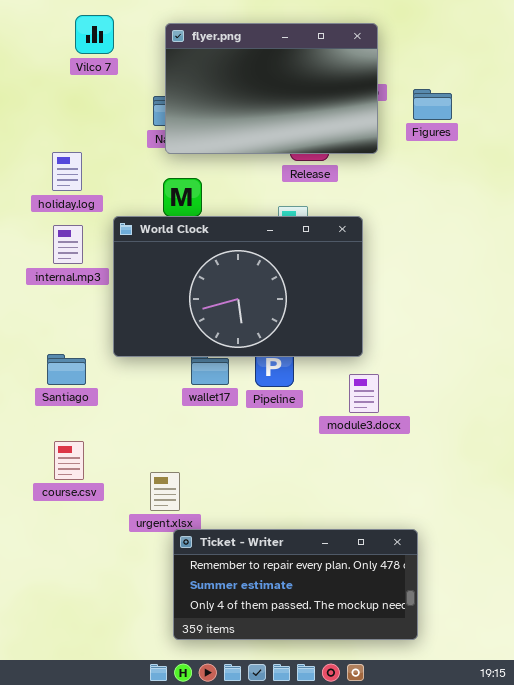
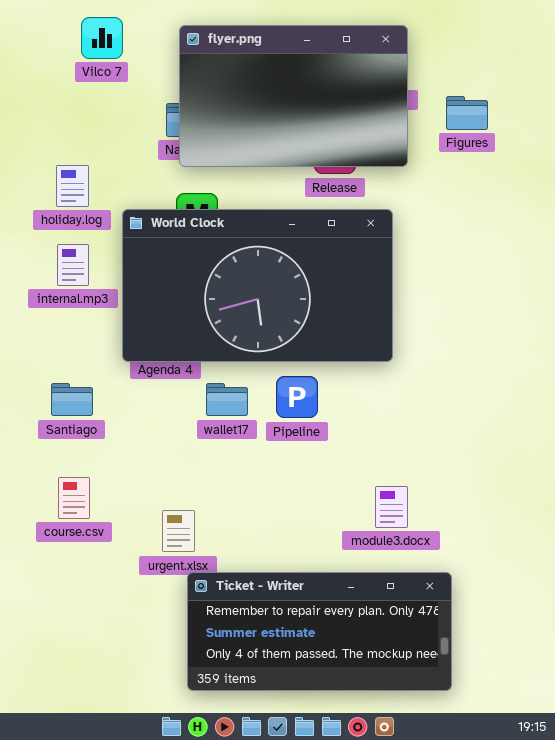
World Clock: [113,216,363,357] -> [122,209,393,362], moved
module3.docx: [349,374,379,413] -> [375,486,408,528], moved

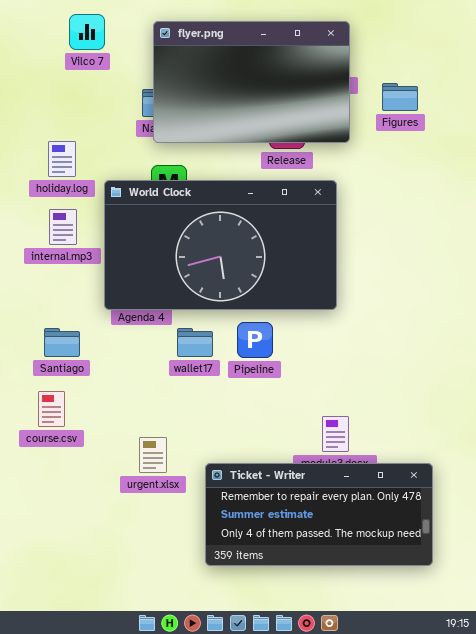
course.csv: [58,477,90,519] -> [38,391,65,427], moved
Ticket - Writer: [187,572,452,691] -> [205,463,433,566], moved

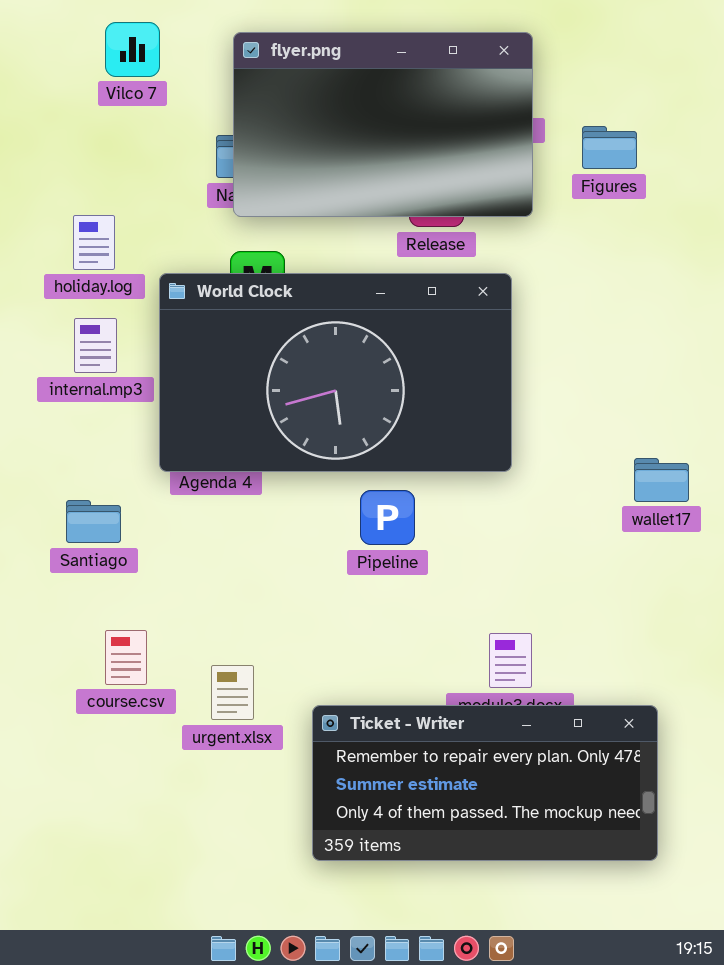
wallet17: [177,328,213,357] -> [634,458,689,502], moved
course.csv: [38,391,65,427] -> [105,630,147,685], moved

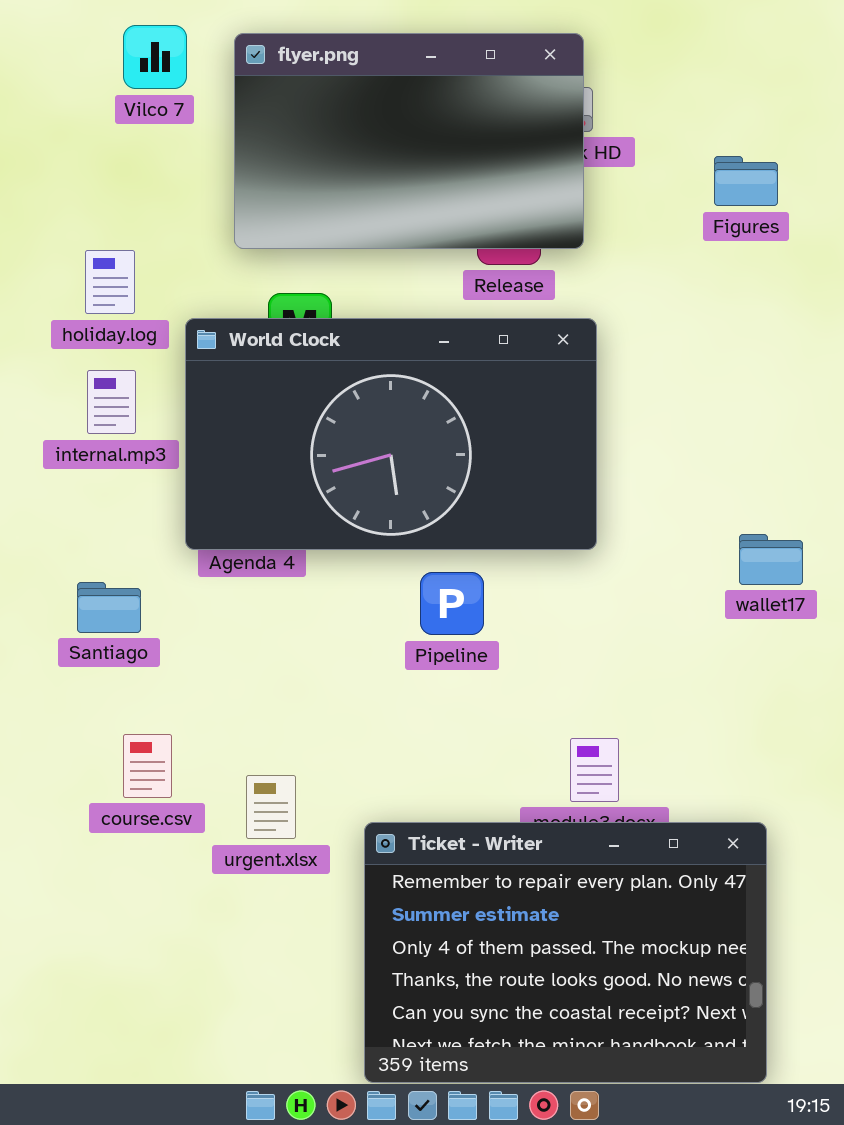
flyer.png: [233,32,533,217] -> [234,33,584,249], moved
Figures: [582,126,637,169] -> [714,156,778,206], moved
Ticket - Writer: [312,705,658,861] -> [364,822,767,1083], resized

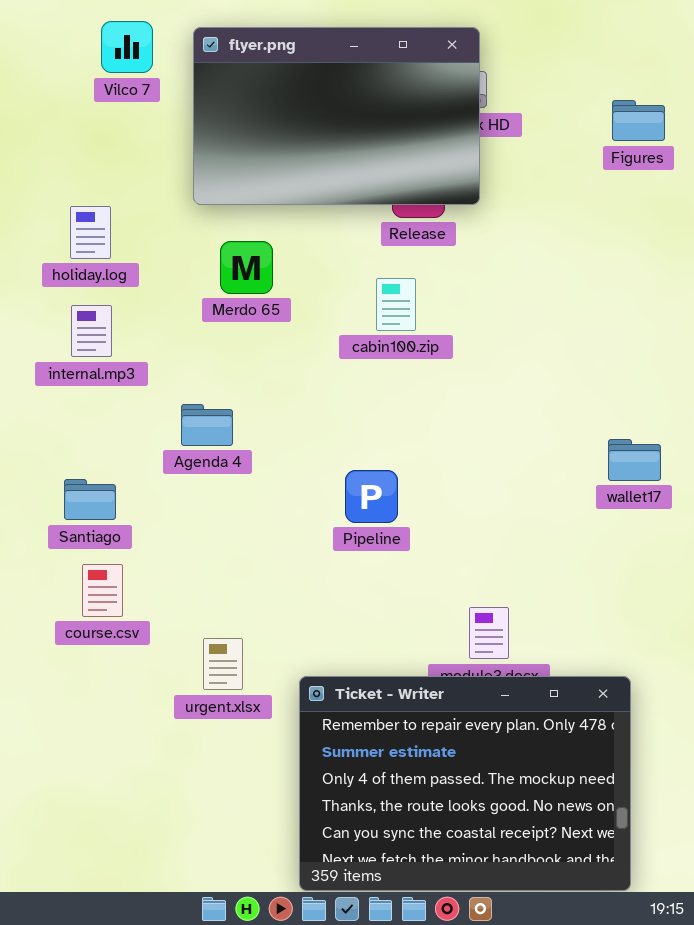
Figures: [714,156,778,206] -> [612,100,665,141], moved
World Clock: [185,318,597,550] -> none, closed
course.csv: [123,734,172,798] -> [82,564,123,617], moved

